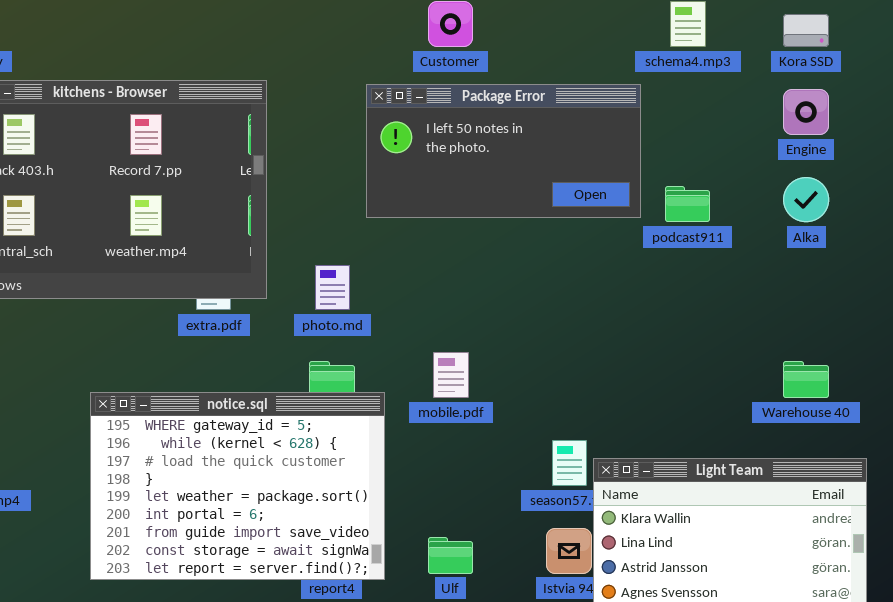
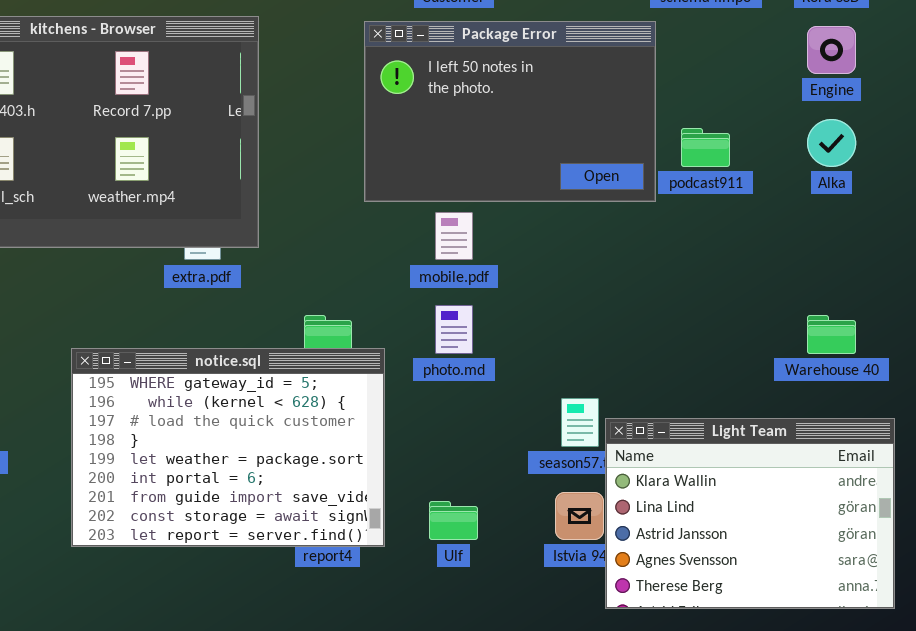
Package Error: [366,84,641,218] -> [364,21,656,202], resized
photo.md: [315,265,350,310] -> [435,305,473,354], moved
mobile.pdf: [433,352,469,398] -> [435,212,473,260], moved

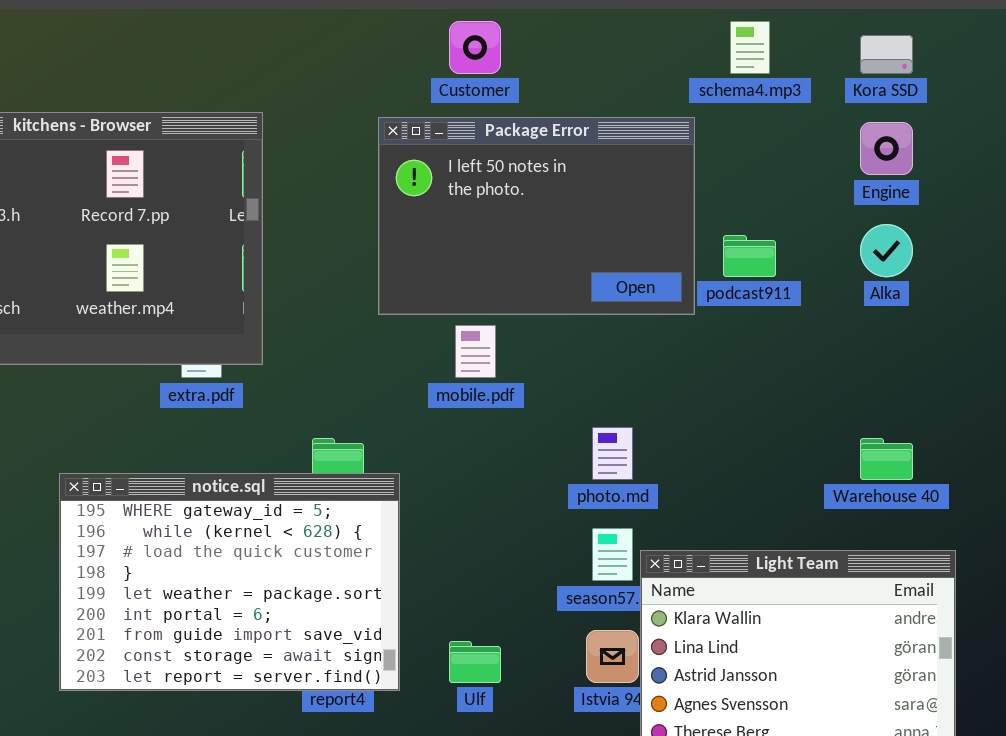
photo.md: [435,305,473,354] -> [592,427,633,480], moved

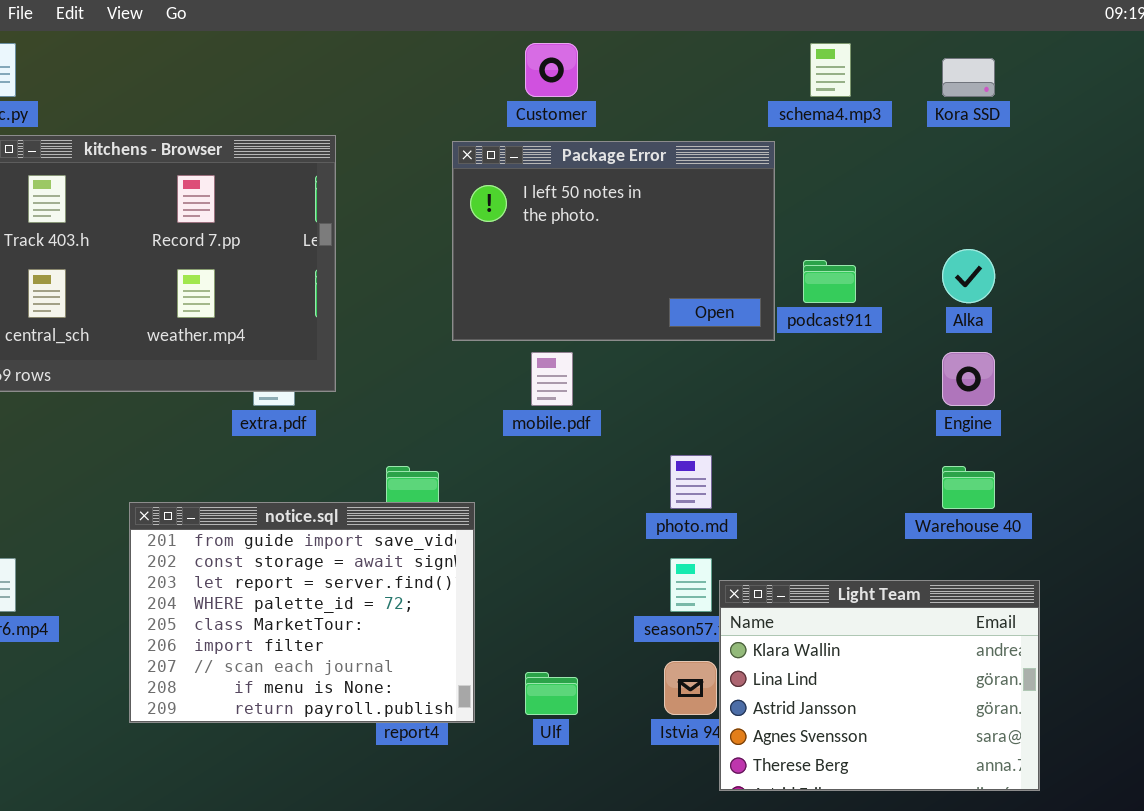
Engine: [860,122,913,175] -> [942,352,995,406], moved
notice.sql: [59,473,400,691] -> [129,502,475,723], scrolled down 6 rows

